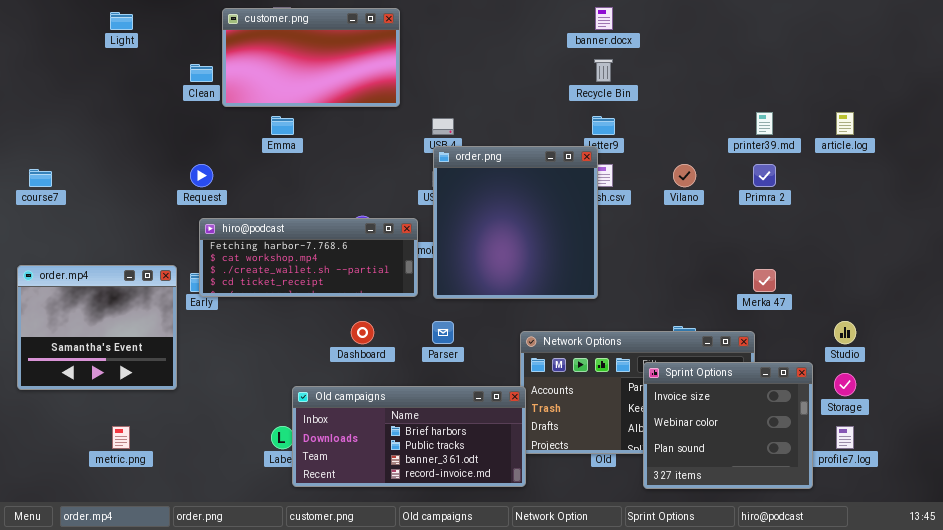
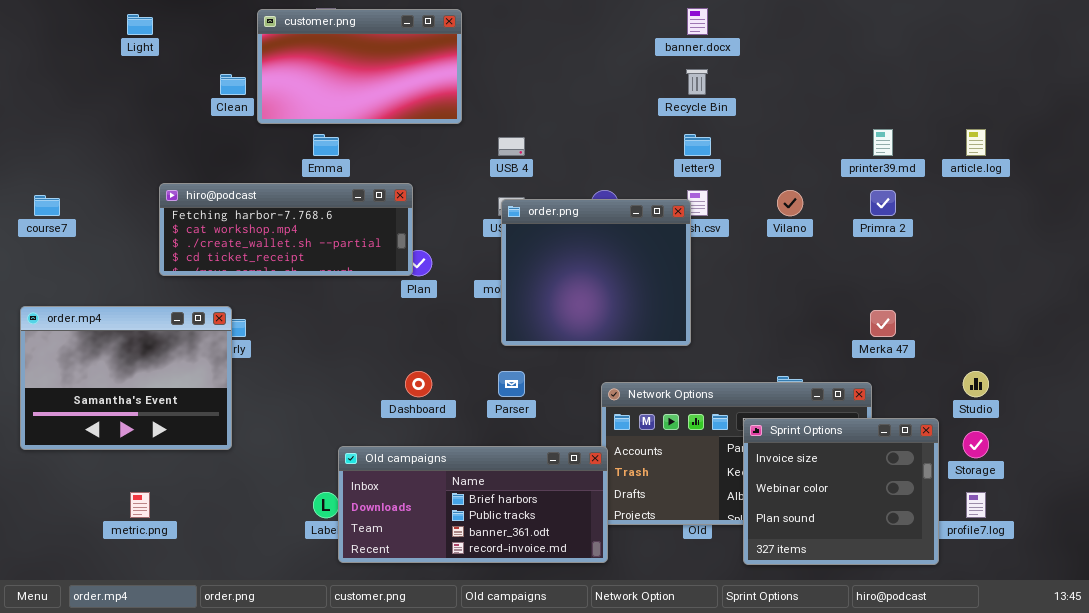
order.png: [433,146,598,299] -> [501,199,691,346], resized
hiro@podcast: [199,218,418,297] -> [159,183,413,276], moved
order.mp4: [17,265,177,390] -> [20,306,232,450], resized

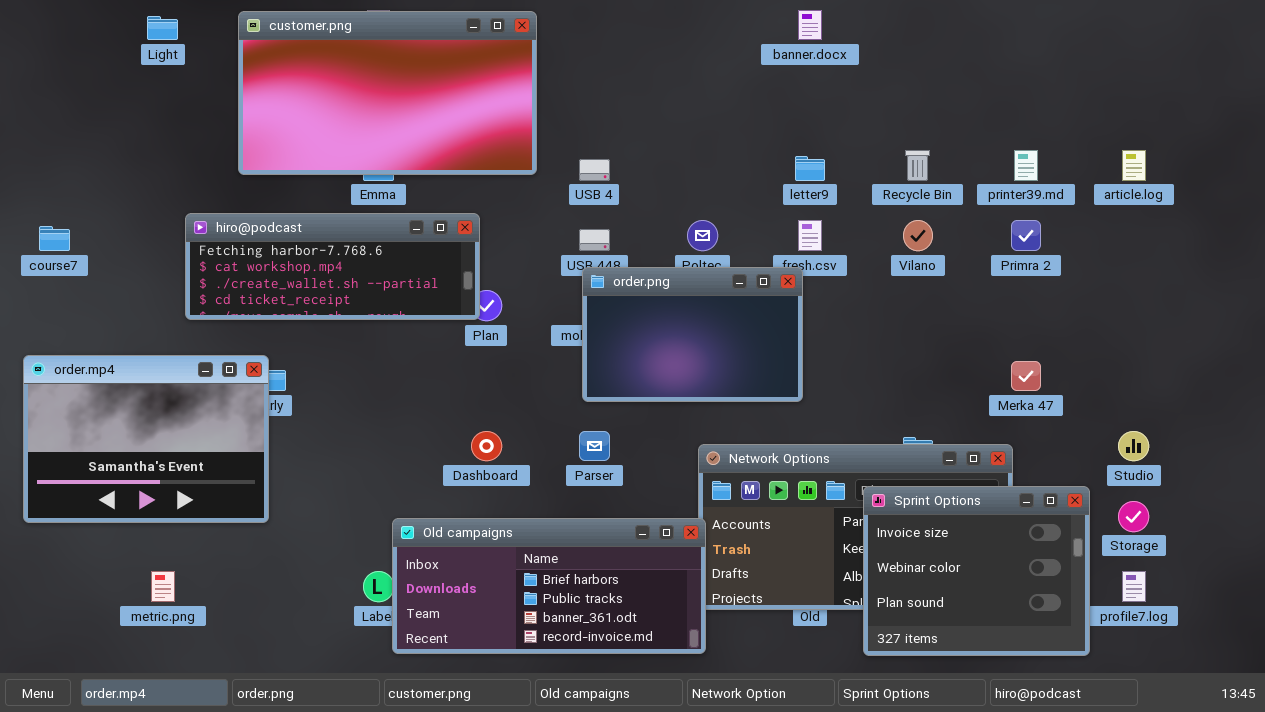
customer.png: [257,9,462,124] -> [238,11,537,175], resized
Recycle Bin: [686,69,708,95] -> [905,150,930,181], moved
order.png: [501,199,691,346] -> [582,267,803,402], resized

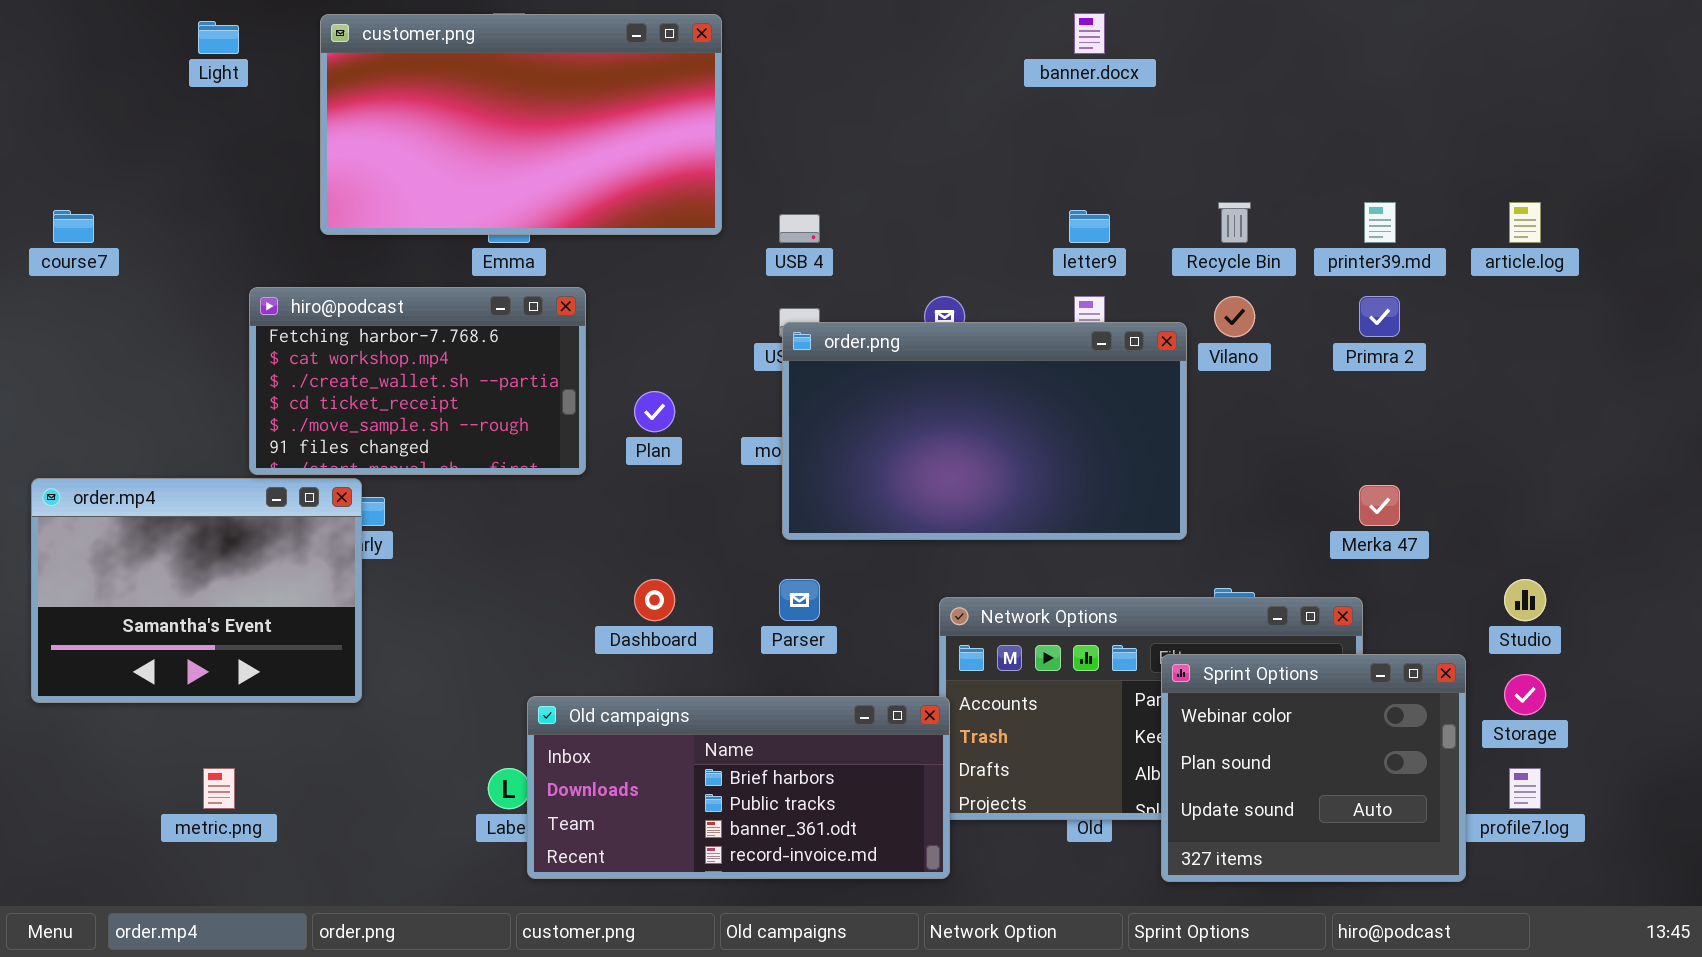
hiro@podcast: [185,213,480,320] -> [249,287,586,475], resized
course7: [39,226,70,251] -> [53,210,94,243], moved
order.png: [582,267,803,402] -> [782,322,1187,540], resized
Sprint Options: [863,486,1090,656] -> [1161,654,1466,882], scrolled down 1 row

